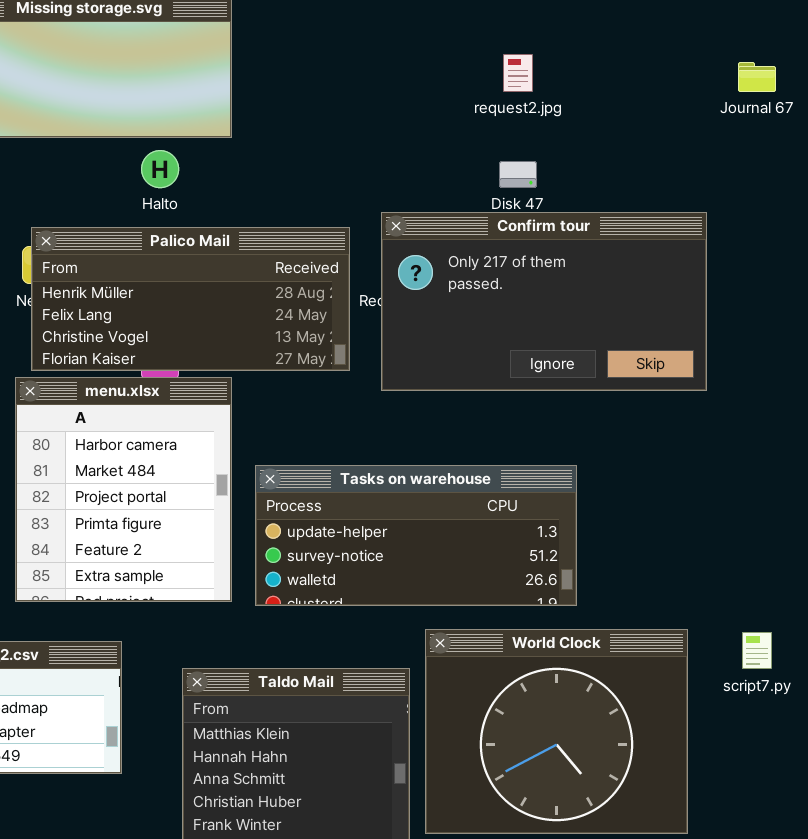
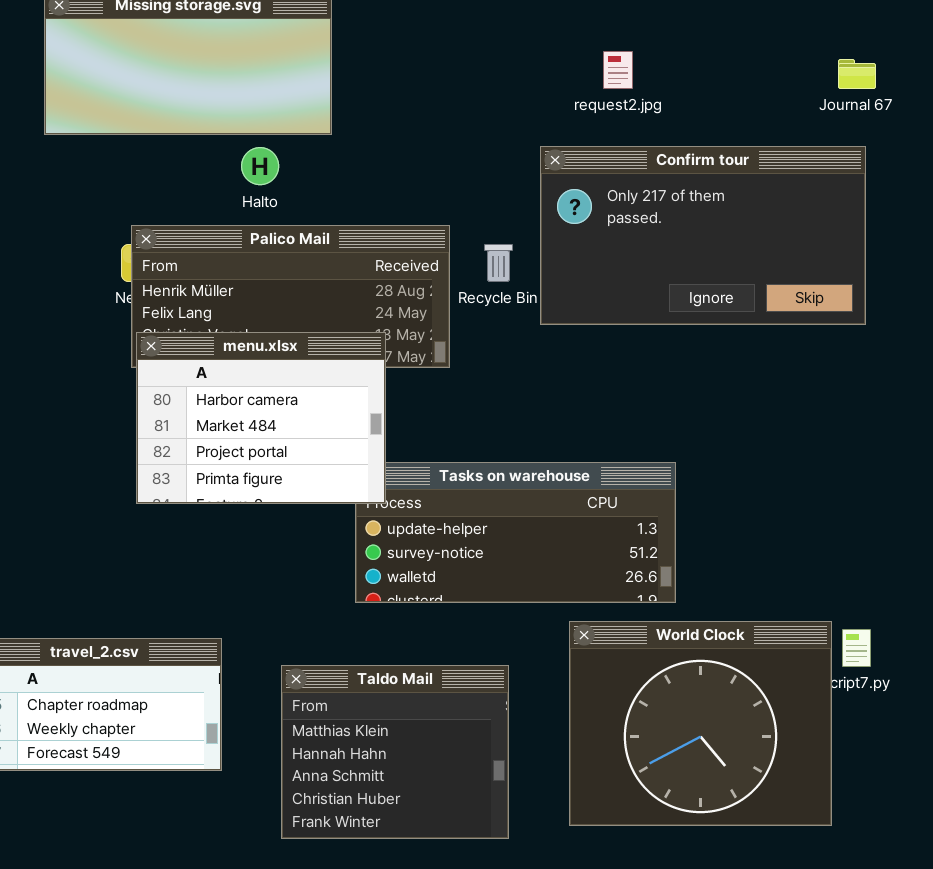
Confirm tour: [381,212,707,391] -> [540,146,866,325], moved
menu.xlsx: [15,377,232,602] -> [136,332,386,504], moved, resized
World Clock: [425,629,688,834] -> [569,621,832,826], moved

